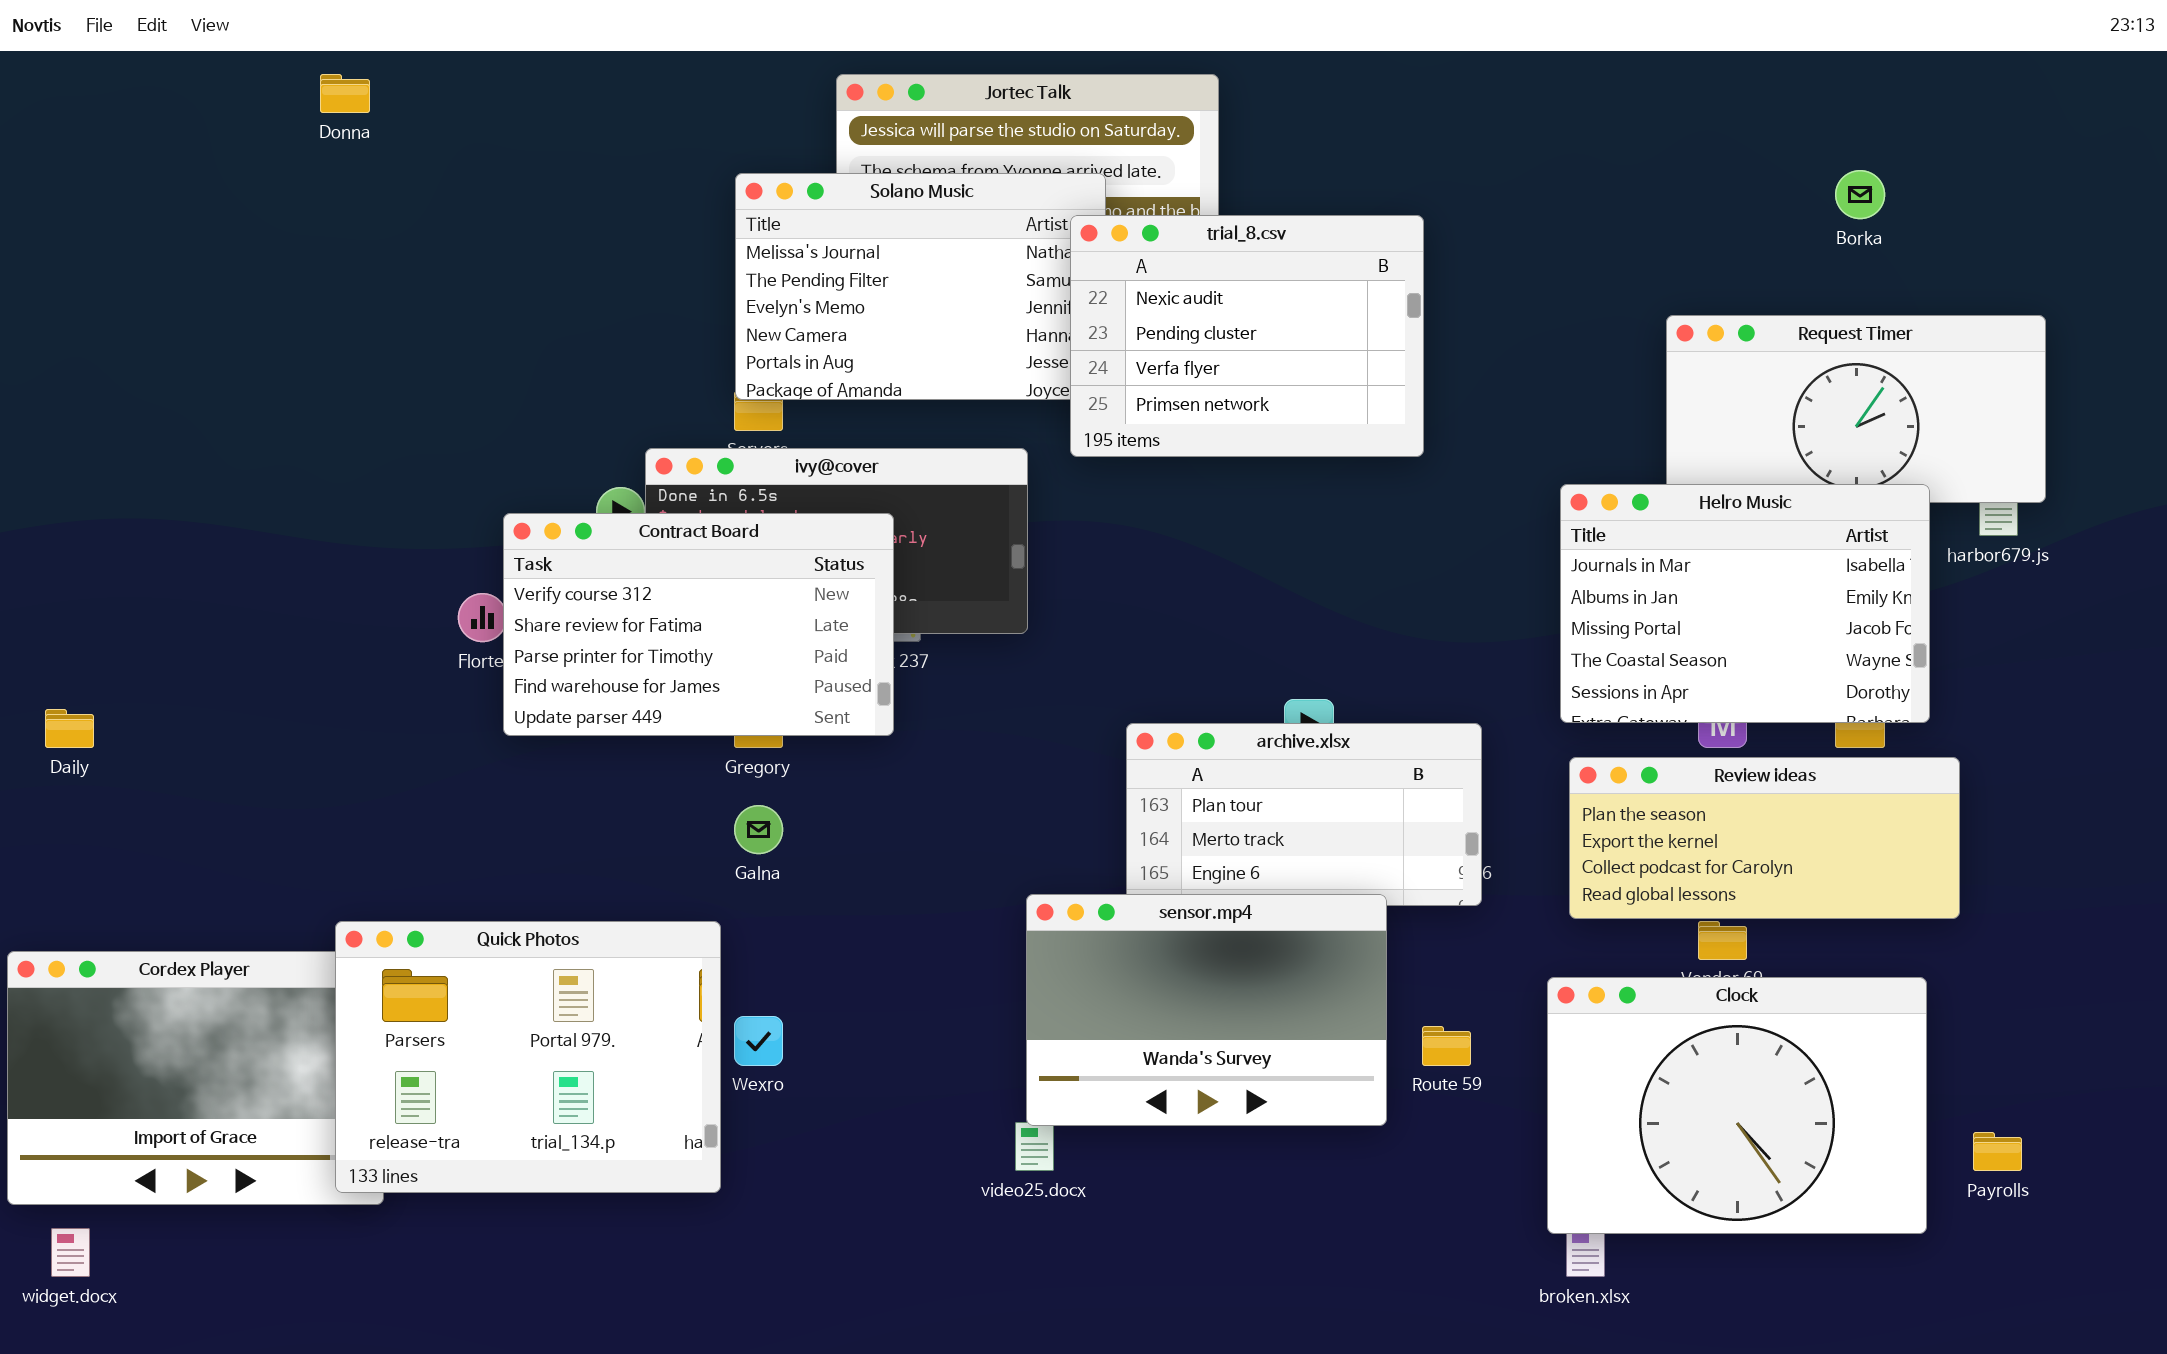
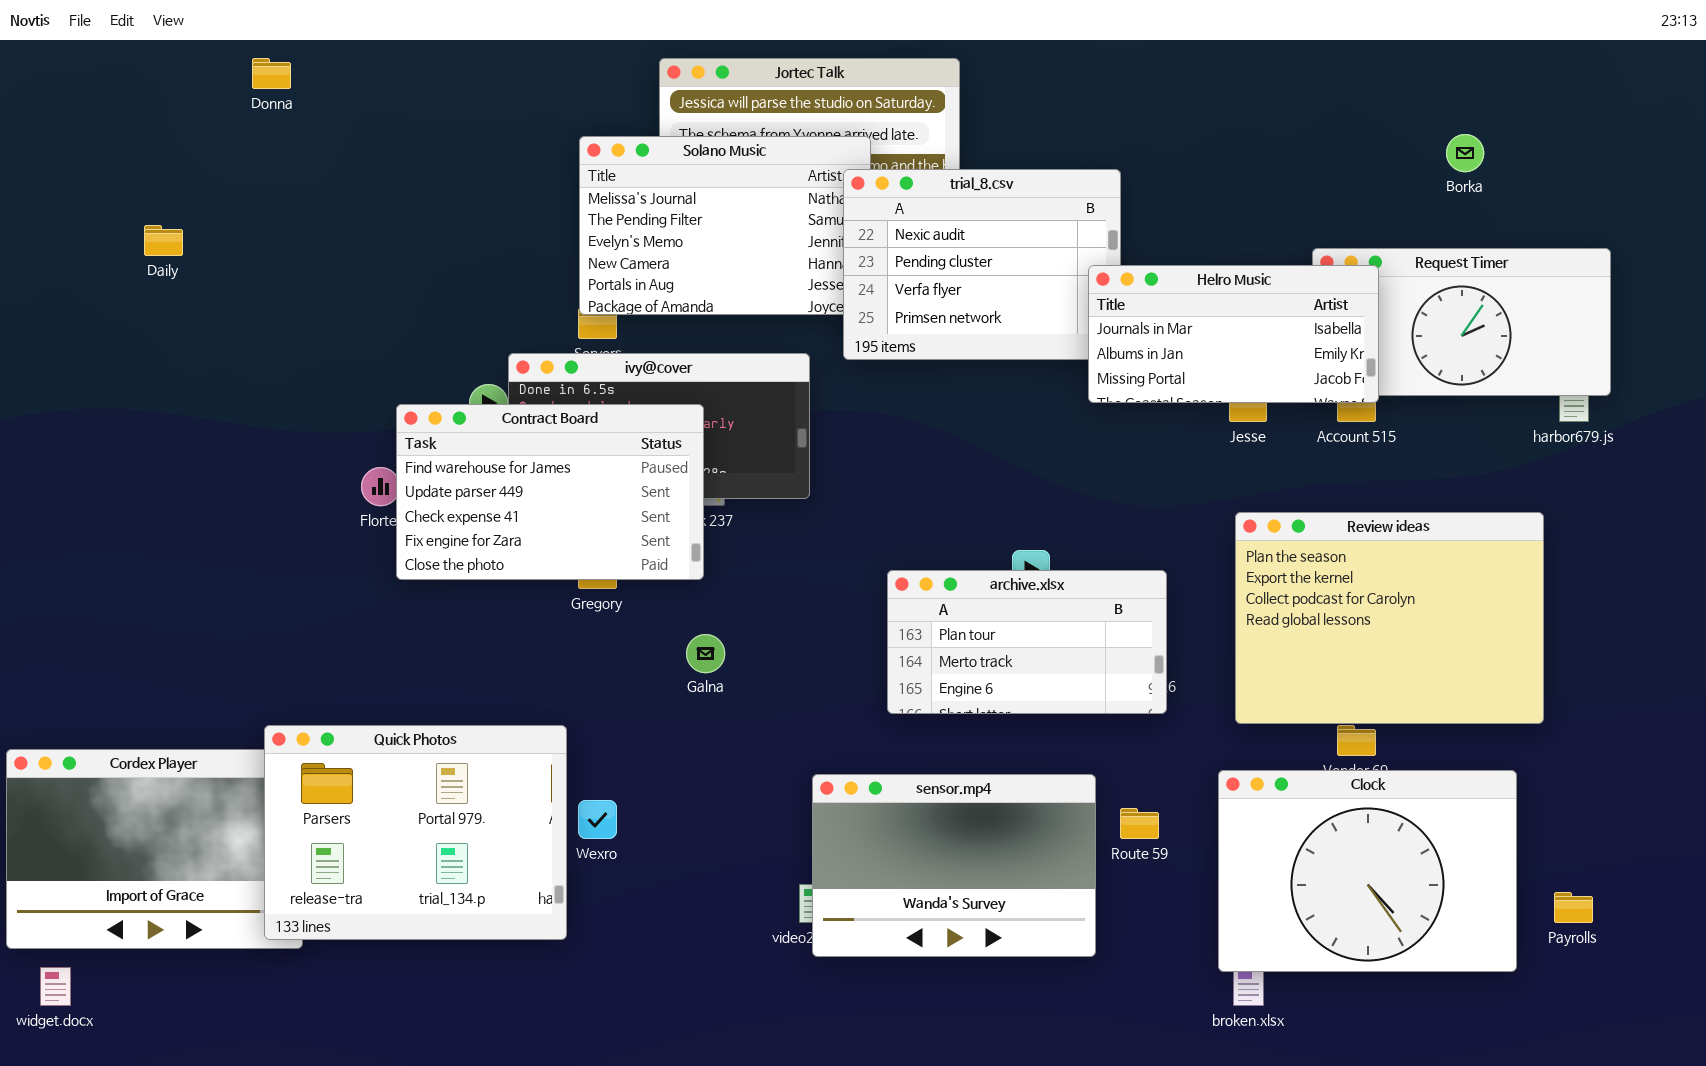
Helro Music: [1560,484,1930,723] -> [1088,265,1379,403], moved, resized
Contract Board: [503,513,894,736] -> [396,404,704,580], scrolled down 3 rows
Daily: [45,709,94,748] -> [144,225,183,256], moved
Review ideas: [1569,757,1960,919] -> [1235,512,1544,724], resized
Galna: [734,805,783,854] -> [686,634,725,673], moved
sensor.mp4: [1026,894,1387,1126] -> [812,774,1096,957], moved

